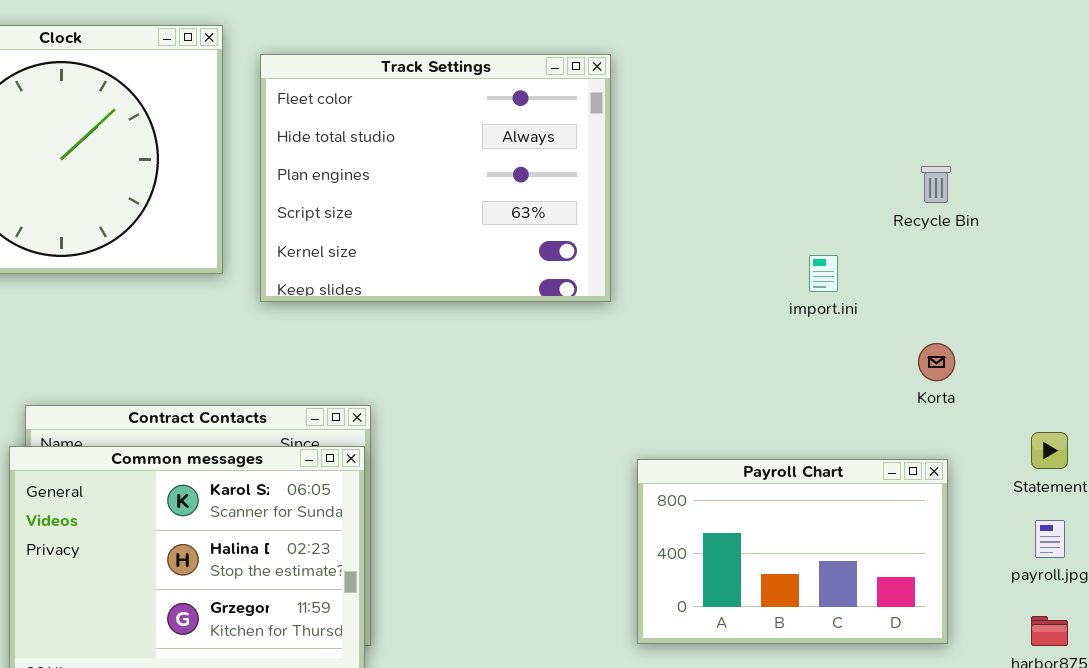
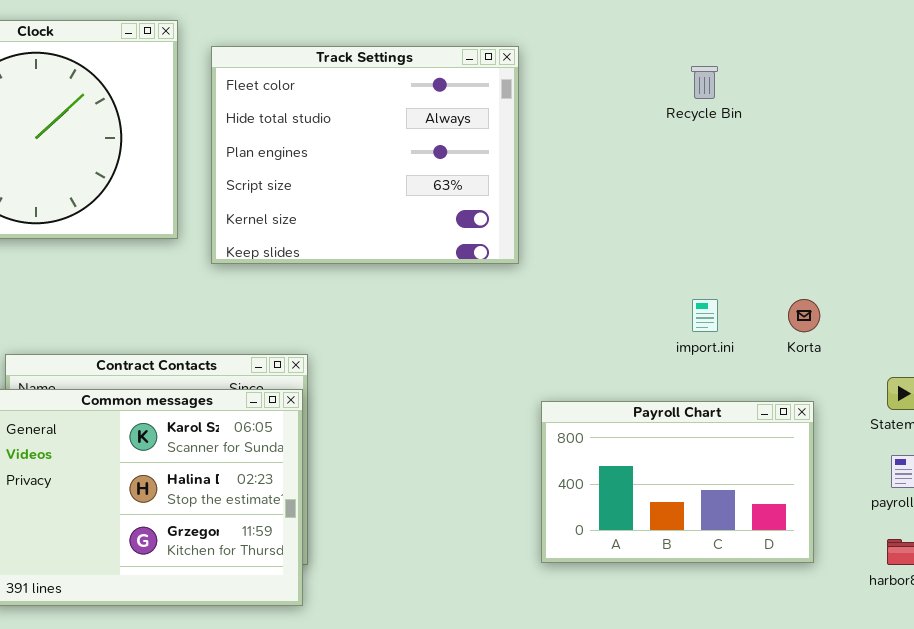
Recycle Bin: [921,166,951,203] -> [691,66,718,99], moved
import.ini: [809,255,838,292] -> [692,299,718,332], moved

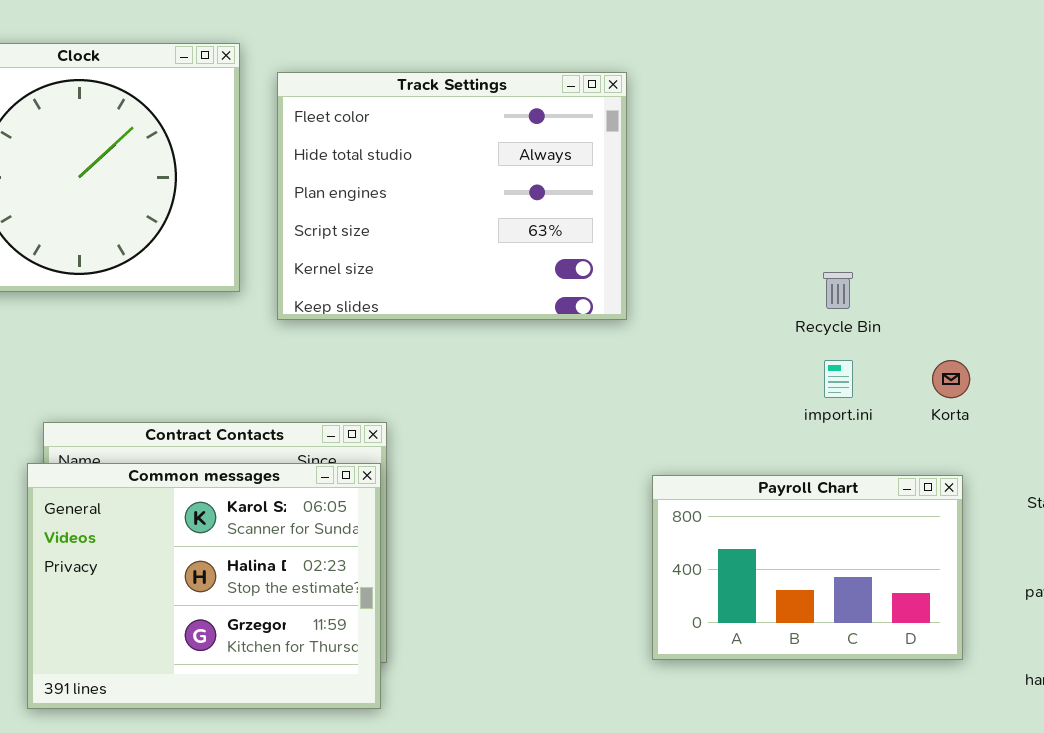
Recycle Bin: [691,66,718,99] -> [823,272,853,309], moved

